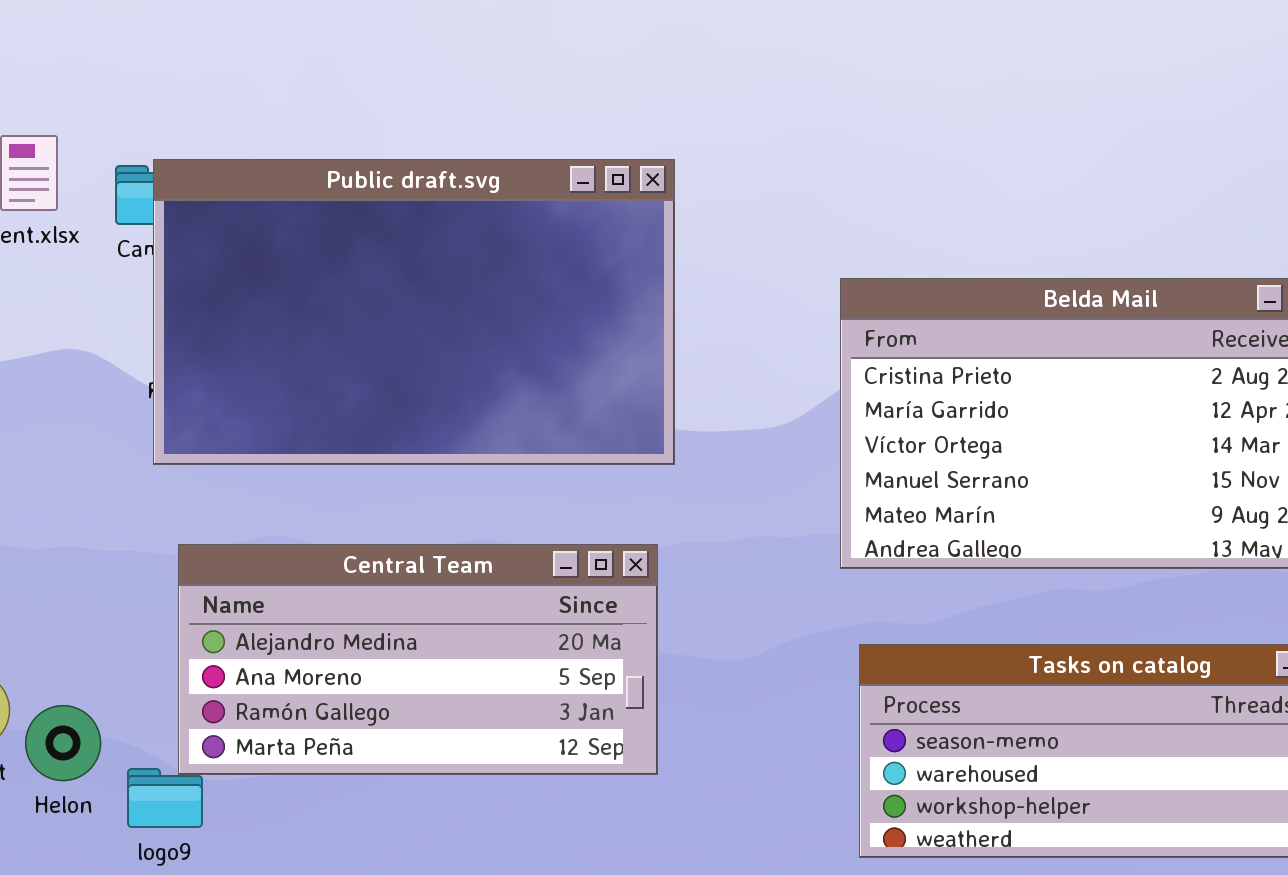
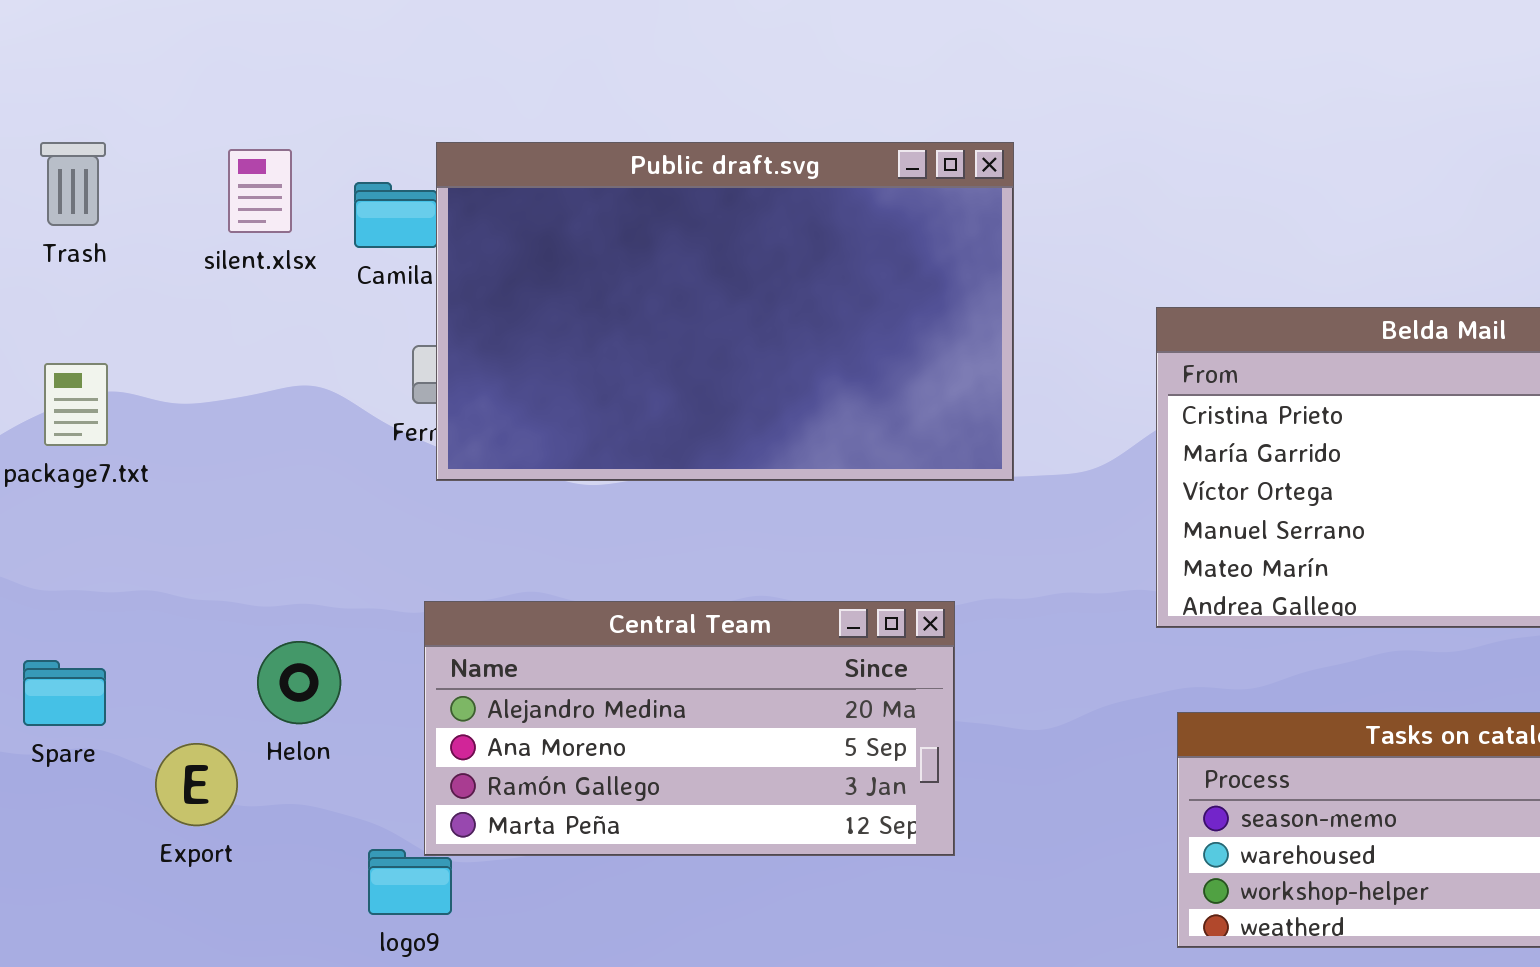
Public draft.svg: [153,159,675,465] -> [436,142,1014,481], moved
Helon: [25,705,101,781] -> [257,641,341,724], moved

